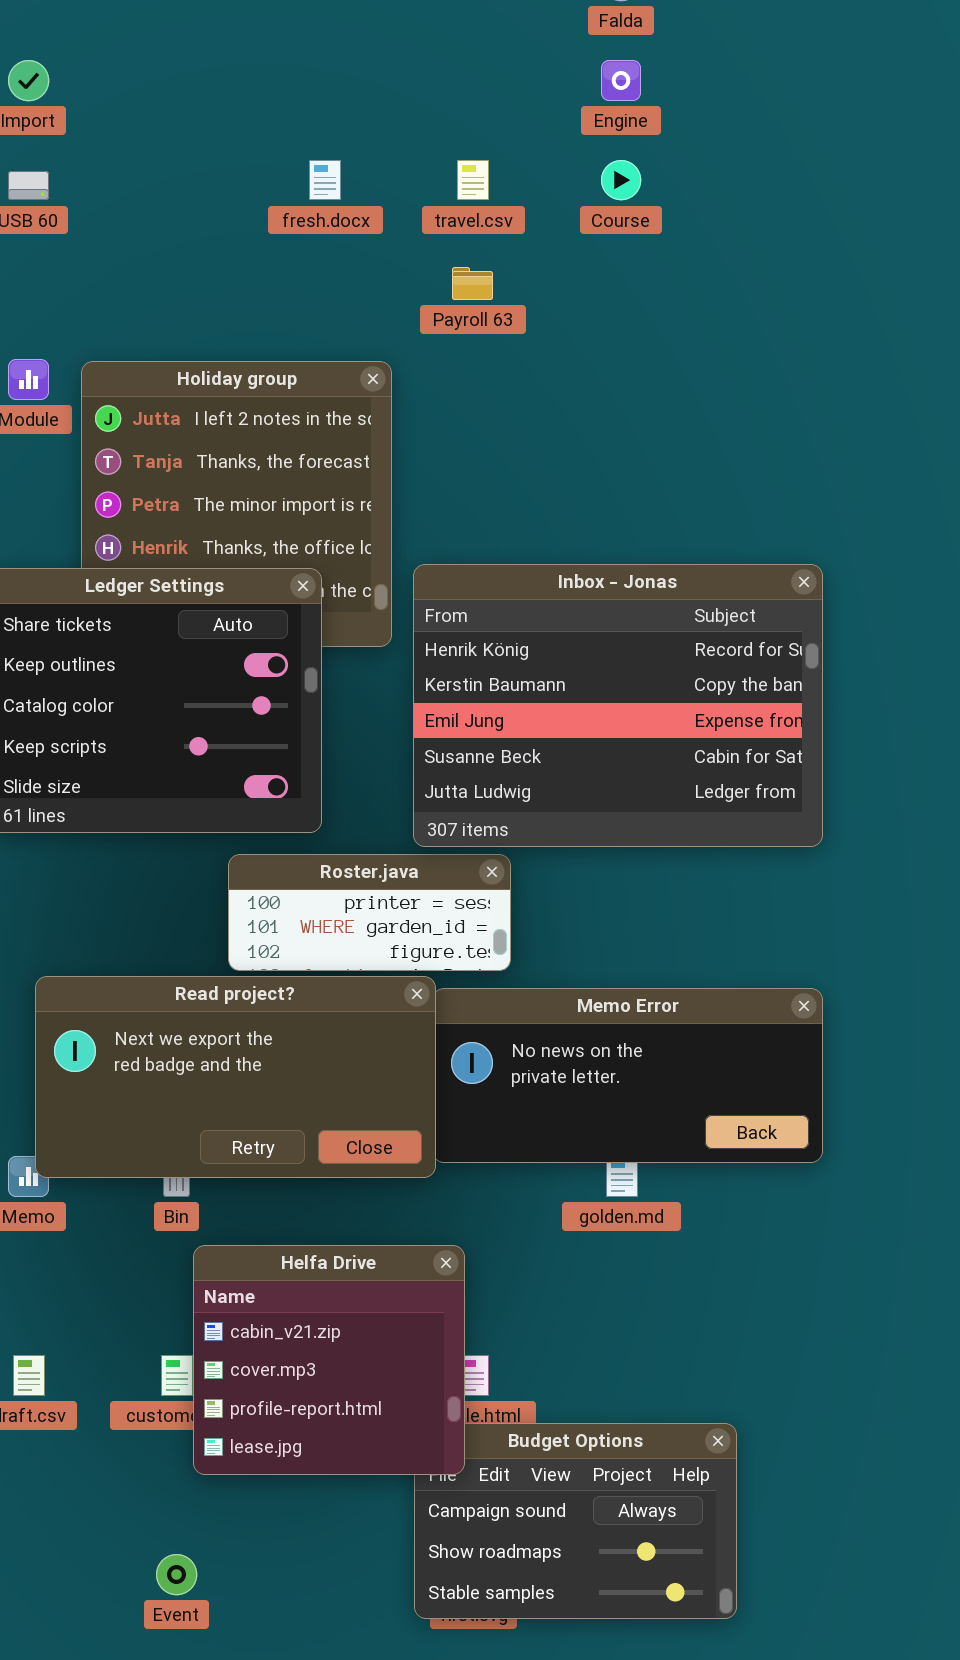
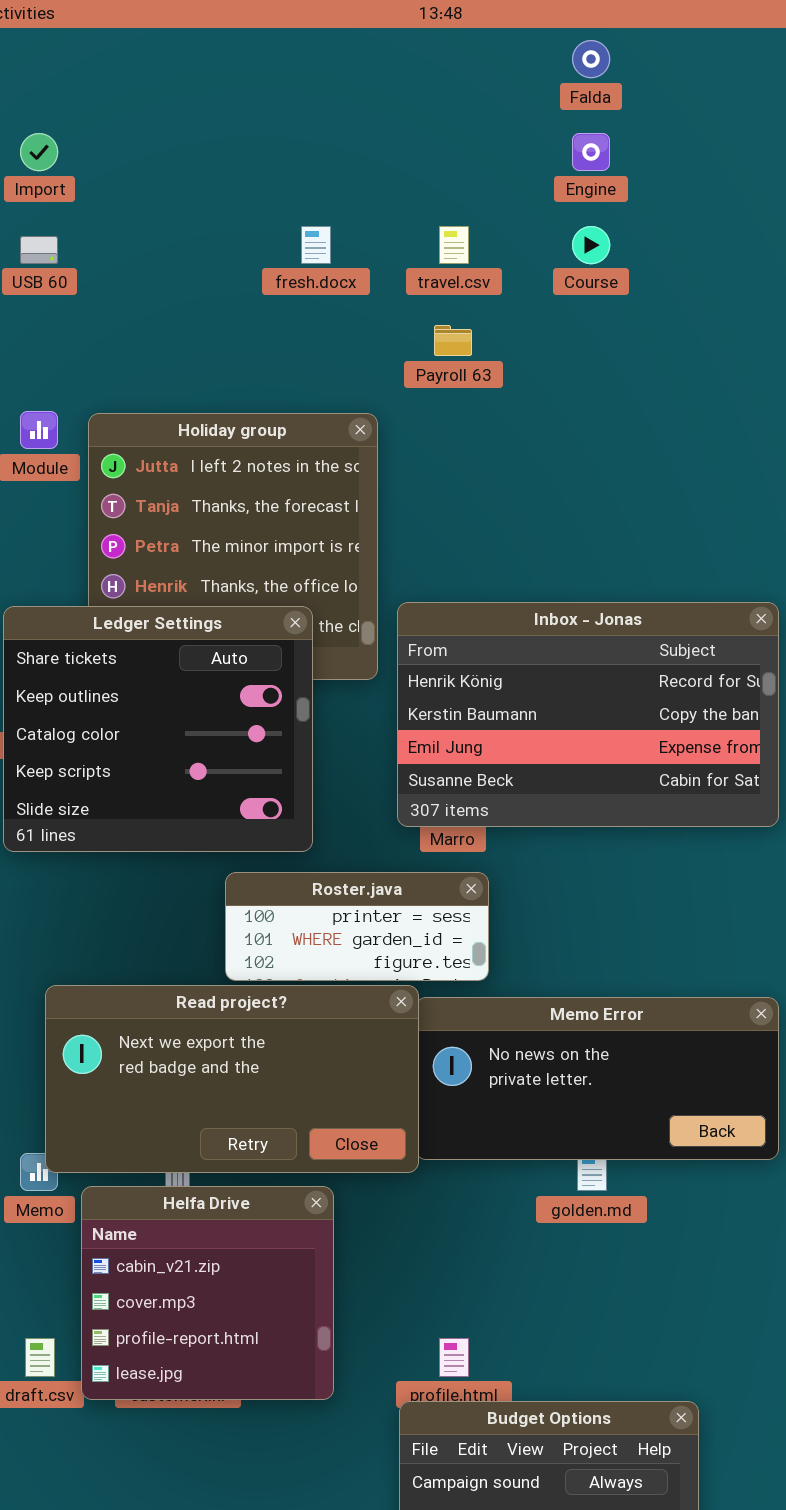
Inbox - Jonas: [413,564,823,847] -> [397,602,779,827], resized
Helfa Drive: [193,1245,465,1475] -> [81,1186,334,1400], moved

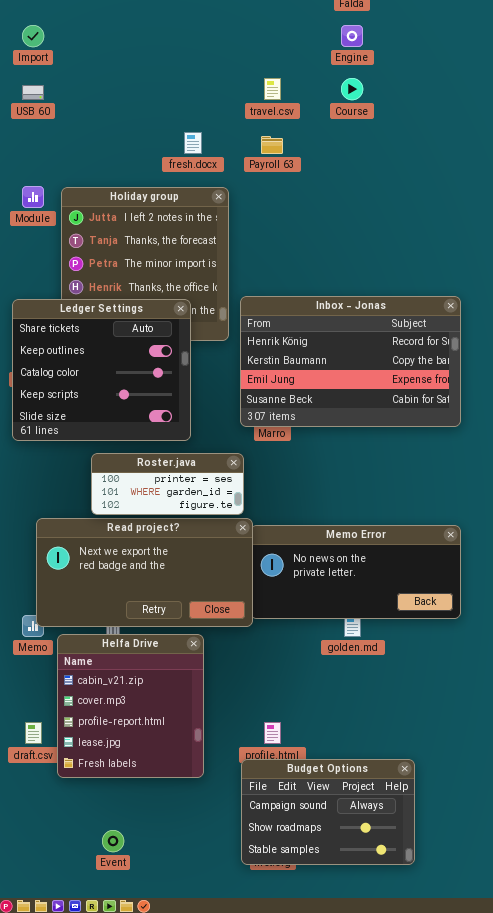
fresh.docx: [301,226,331,264] -> [184,132,202,154], moved
Roster.java: [225,872,489,981] -> [91,453,244,515], moved
Helfa Drive: [81,1186,334,1400] -> [57,634,204,778], resized

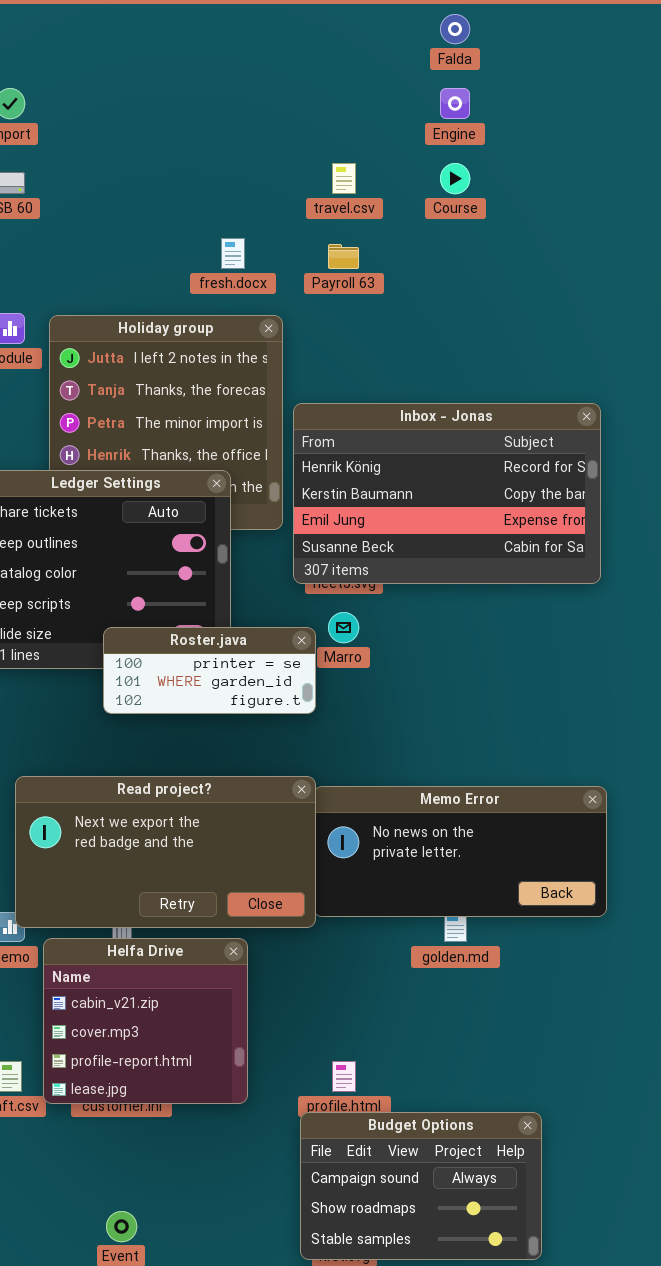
Inbox - Jonas: [240,296,461,427] -> [293,403,601,584], moved
Roster.java: [91,453,244,515] -> [103,627,316,714], moved
Helfa Drive: [57,634,204,778] -> [43,938,248,1104], resized

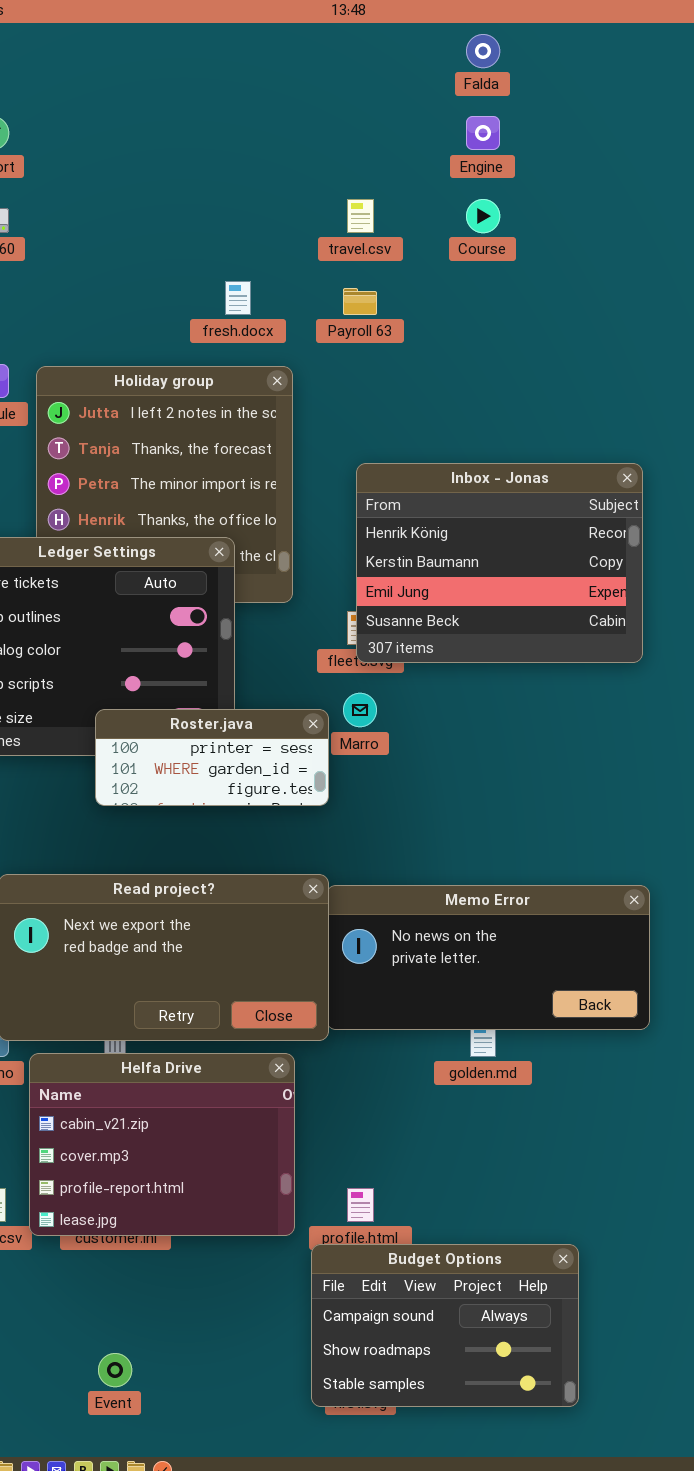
Inbox - Jonas: [293,403,601,584] -> [356,463,643,663], resized
Helfa Drive: [43,938,248,1104] -> [29,1053,295,1236], resized

